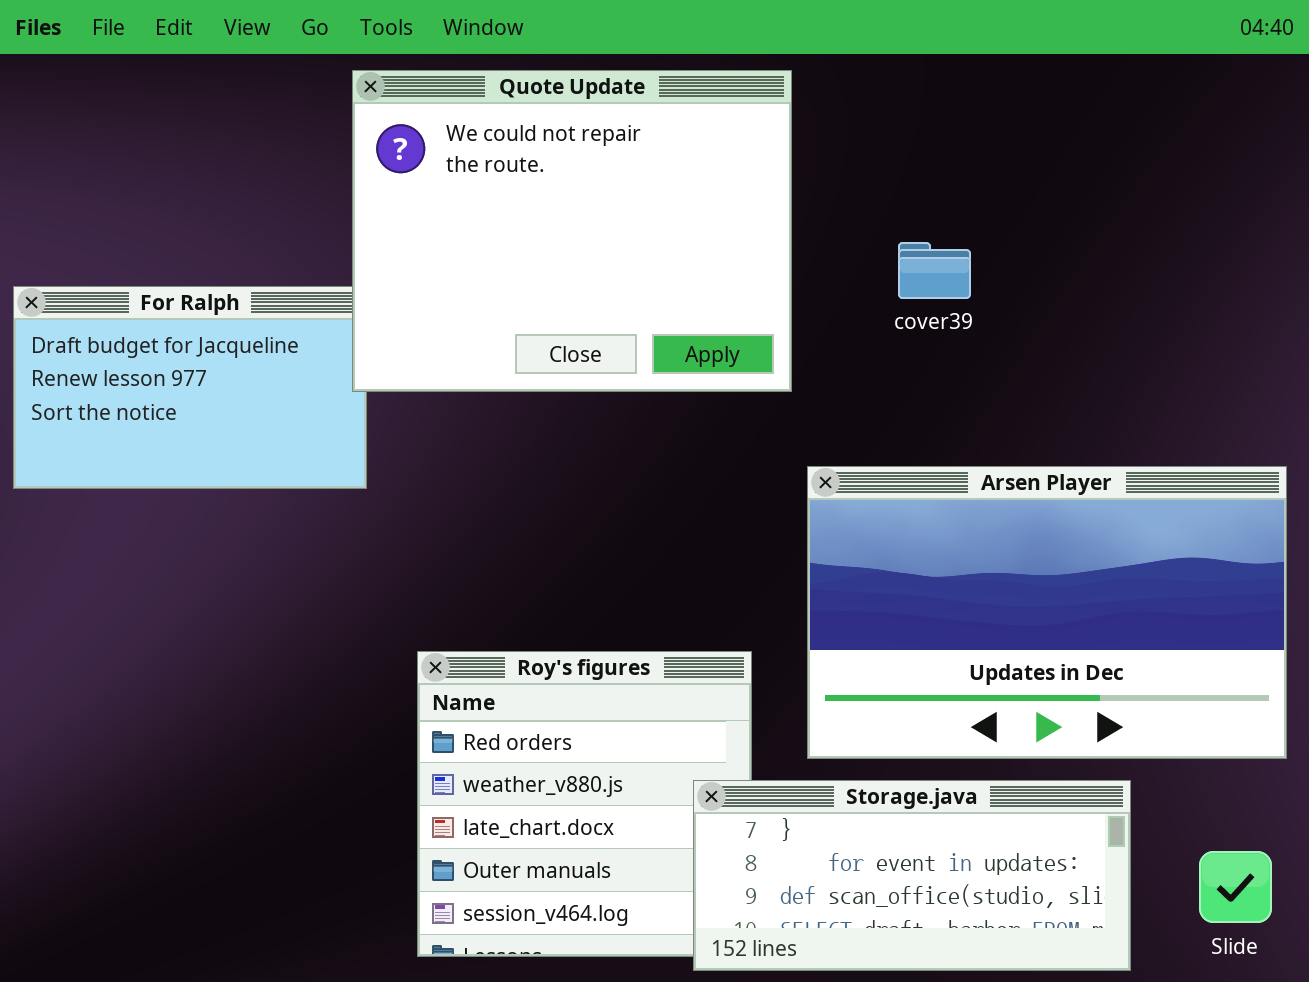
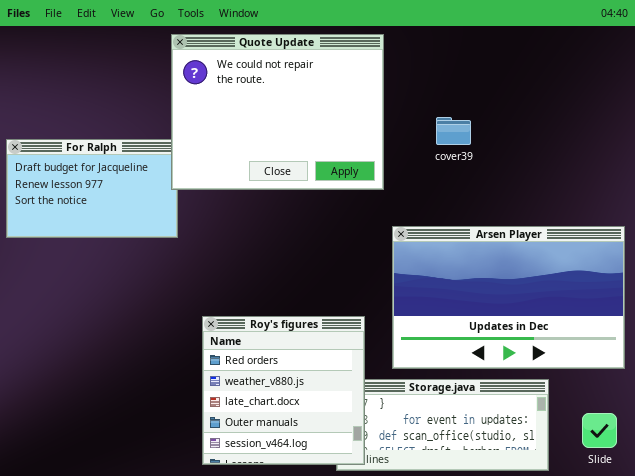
Roy's figures: [417,651,752,957] -> [202,316,365,465], raised

